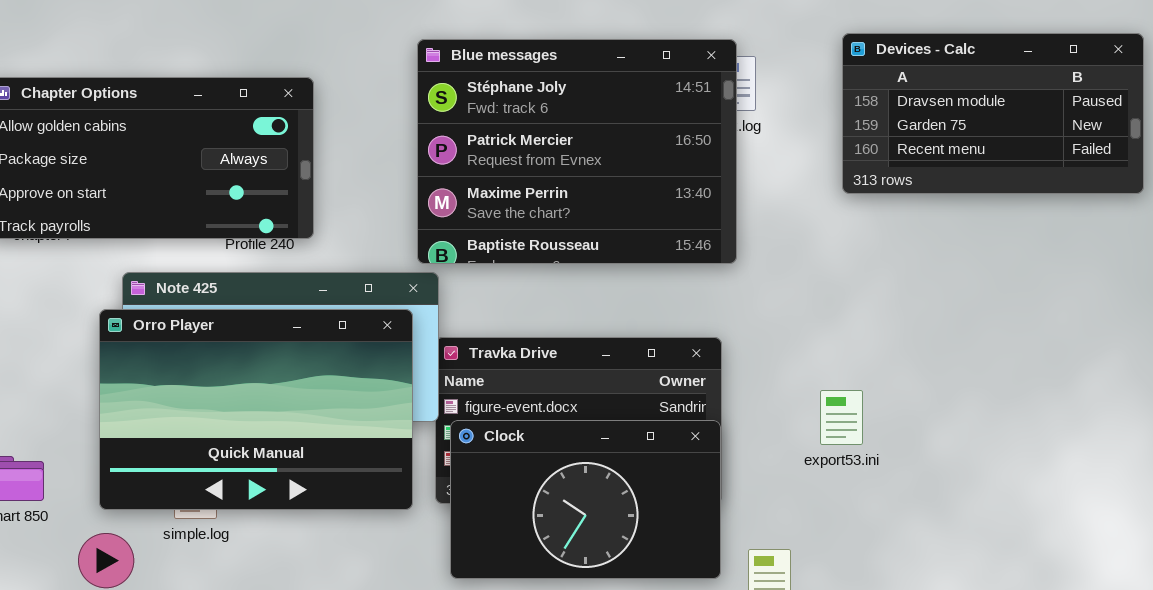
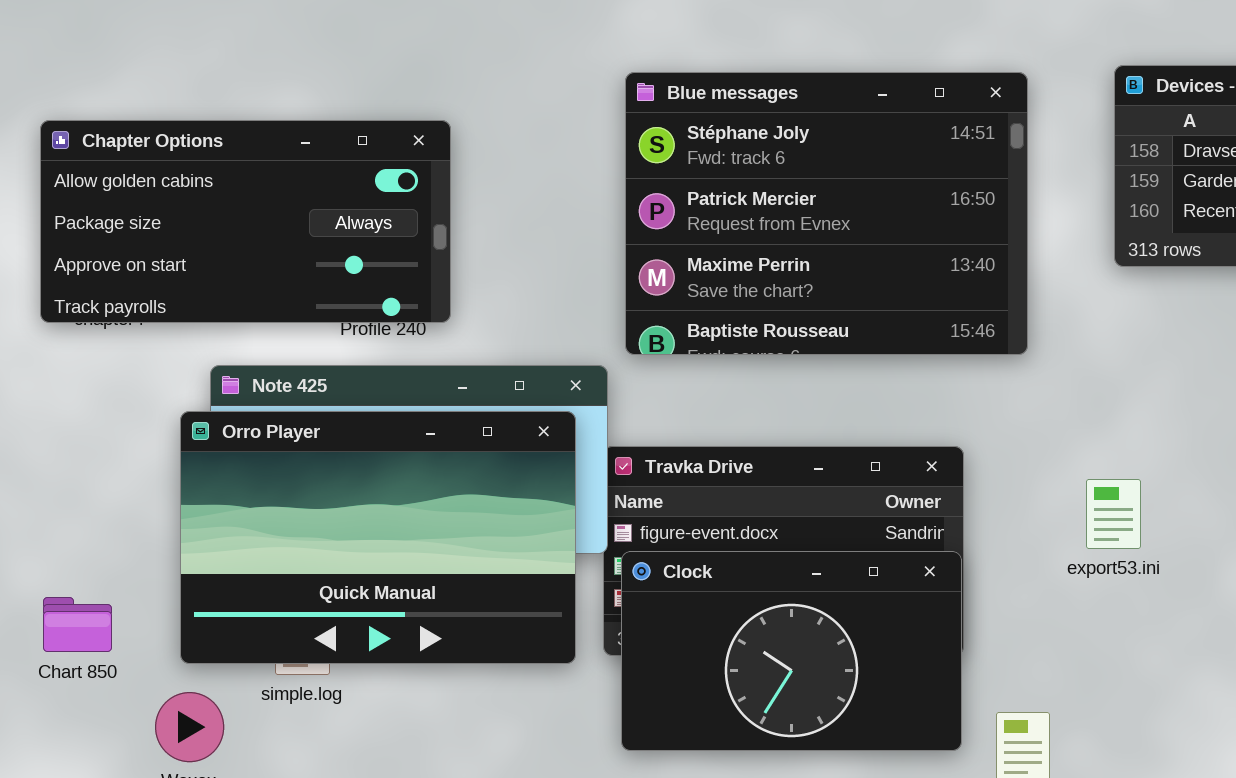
Blue messages: [417,39,737,264] -> [625,72,1028,355], moved
export53.ini: [820,390,863,445] -> [1086,479,1141,549], moved

